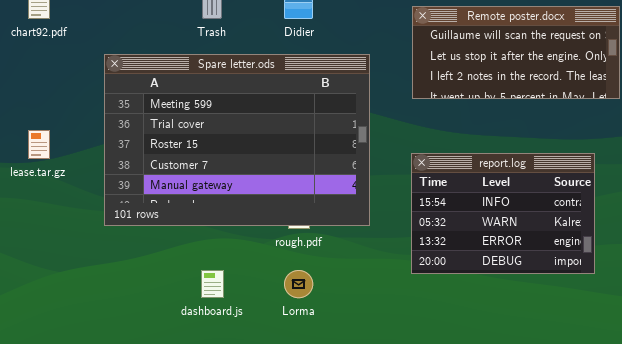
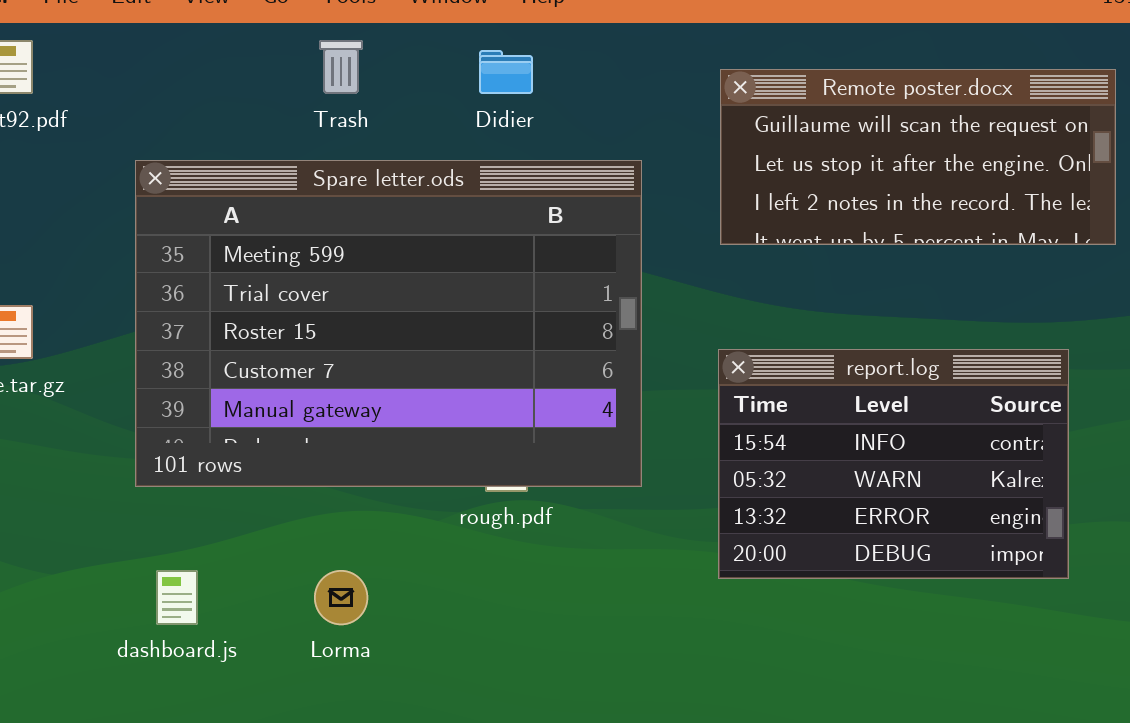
dashboard.js: [201,270,224,298] -> [156,570,198,625], moved
Lorma: [284,270,313,298] -> [314,570,368,625], moved

